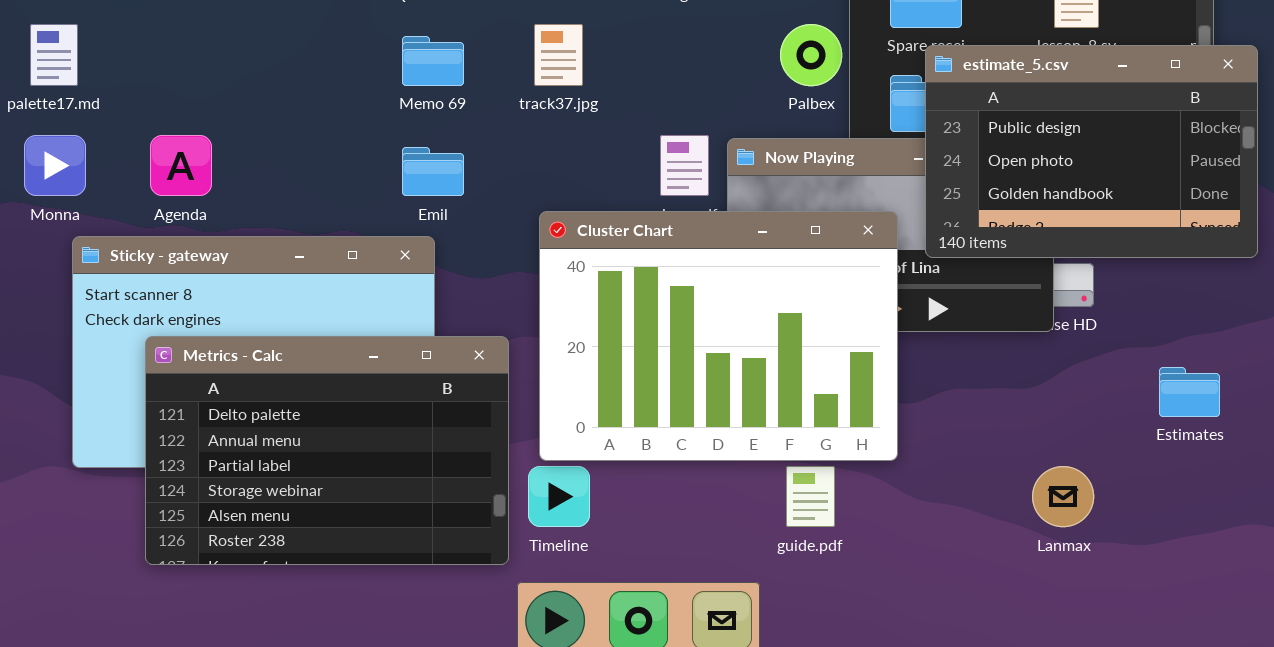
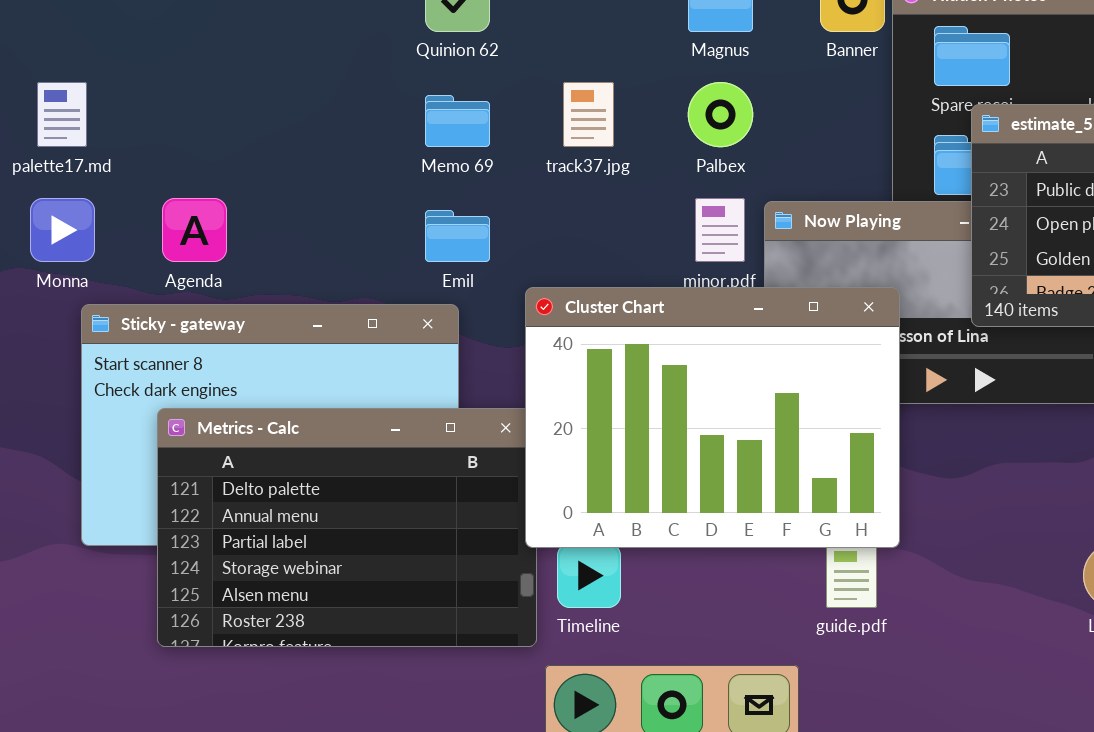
Palbex: [780,24,842,86] -> [688,82,753,147], moved
Cluster Chart: [539,211,898,461] -> [525,287,900,548], moved

